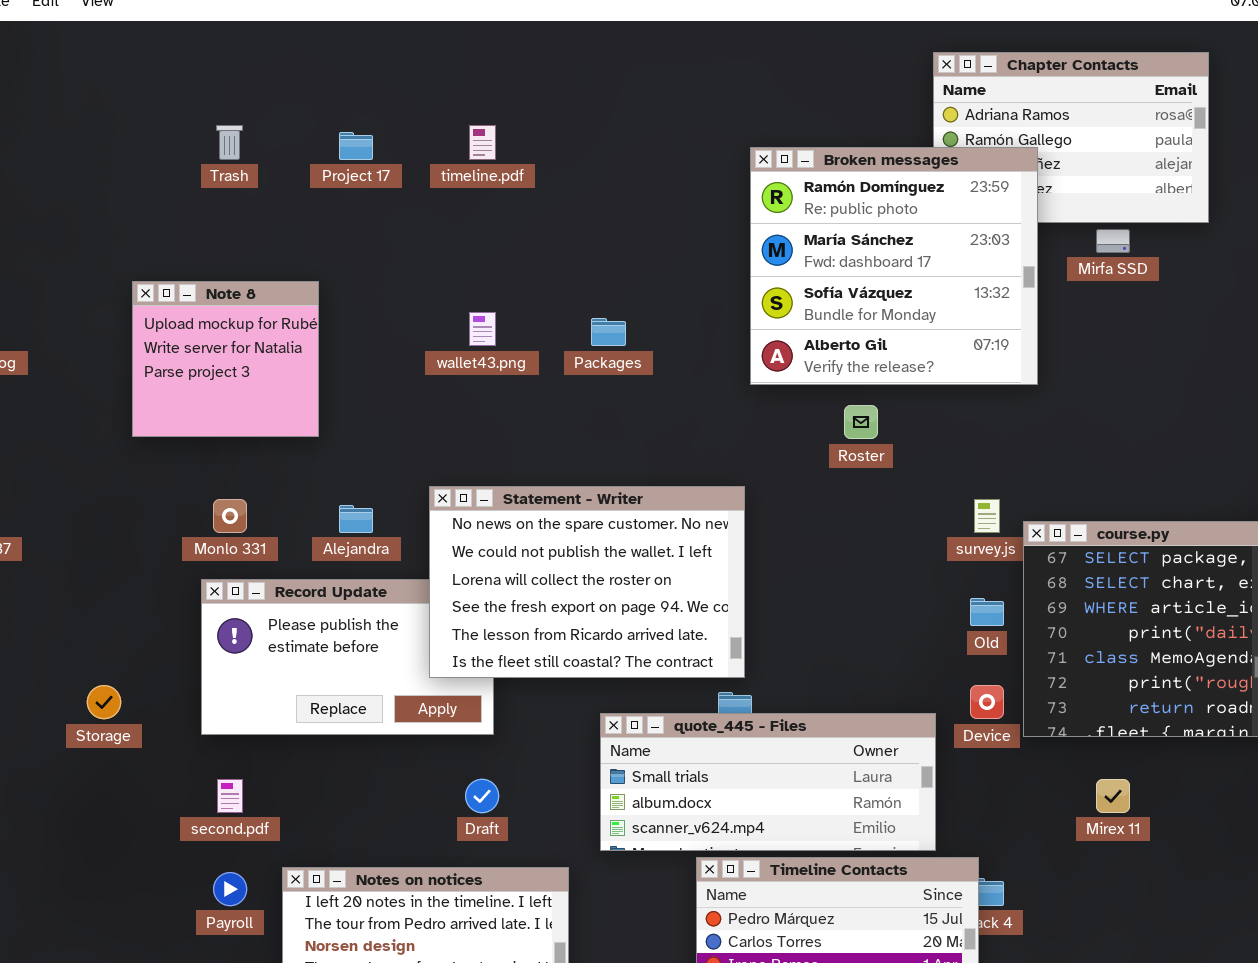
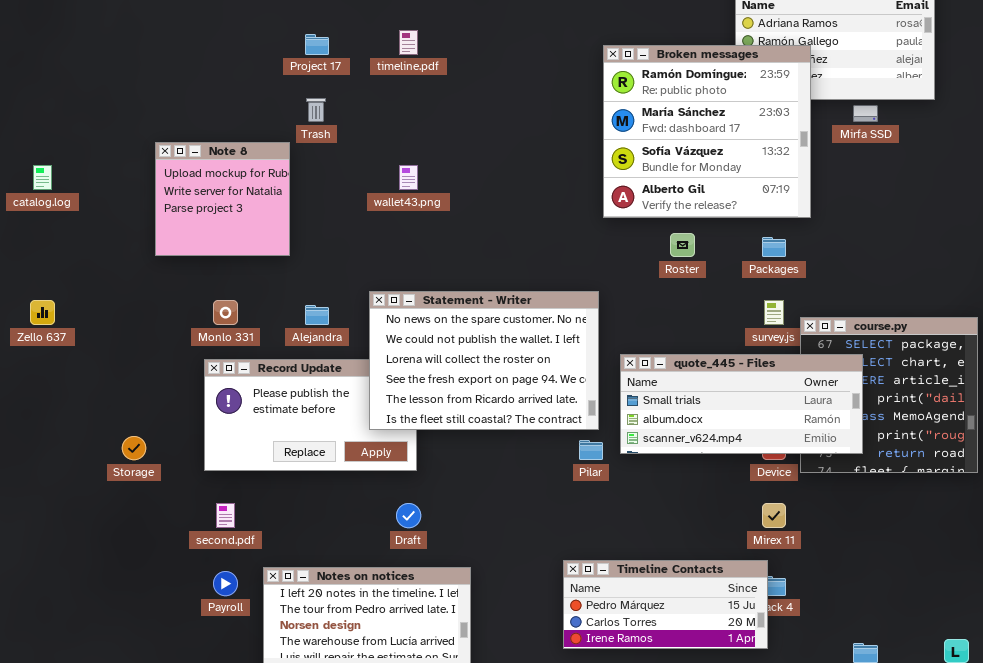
Trash: [216,125,243,160] -> [306,98,326,122], moved
Packages: [591,318,626,346] -> [762,237,786,257], moved
quote_445 - Files: [600,713,936,851] -> [620,354,863,454], moved
Mirex 11: [1096,779,1130,813] -> [762,503,786,528], moved

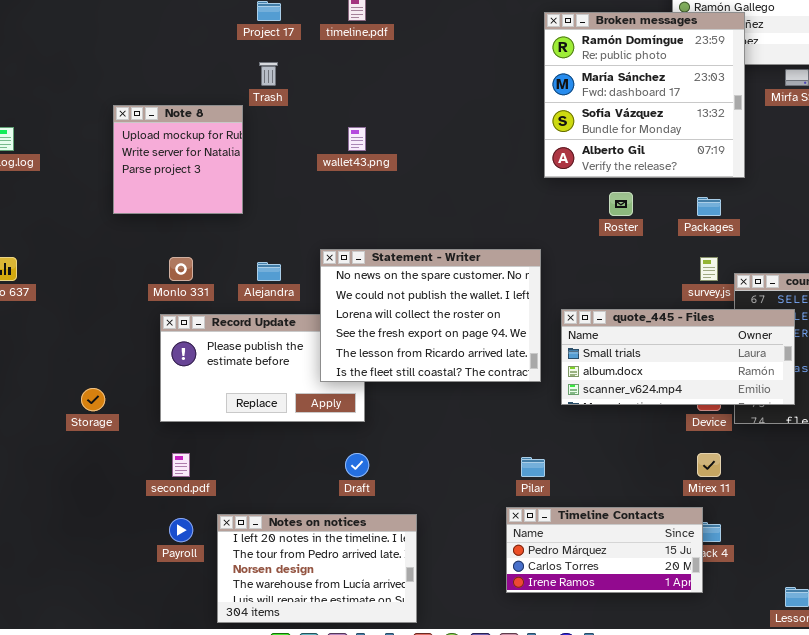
Pilar: [579,440,603,460] -> [521,457,545,477], moved

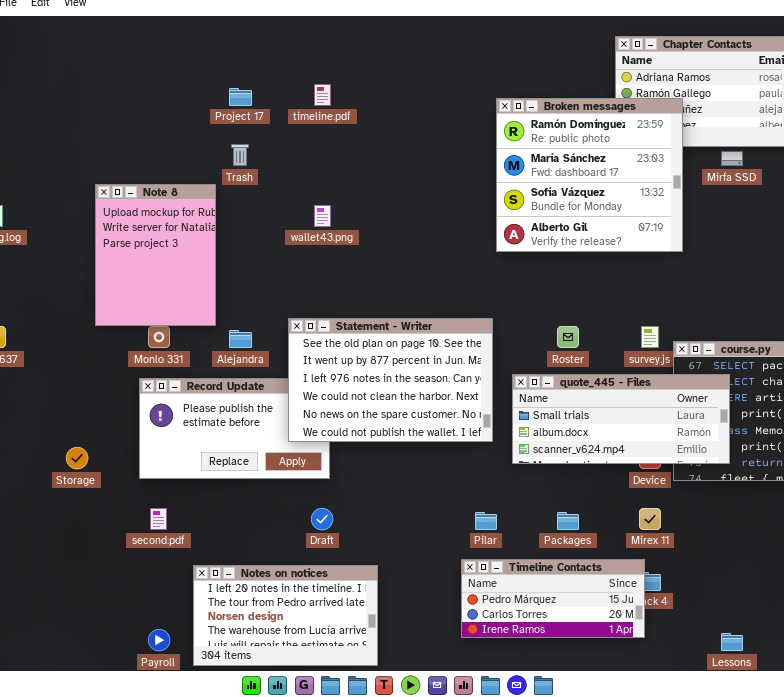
Note 8: [113,105,243,214] -> [95,184,216,326], resized
Roster: [609,192,633,216] -> [557,326,579,348], moved
Packages: [697,197,721,216] -> [557,512,579,530], moved
Statement - Writer: [320,249,541,382] -> [288,318,493,442], scrolled up 4 rows
Payroll: [169,518,193,542] -> [148,629,170,651], moved

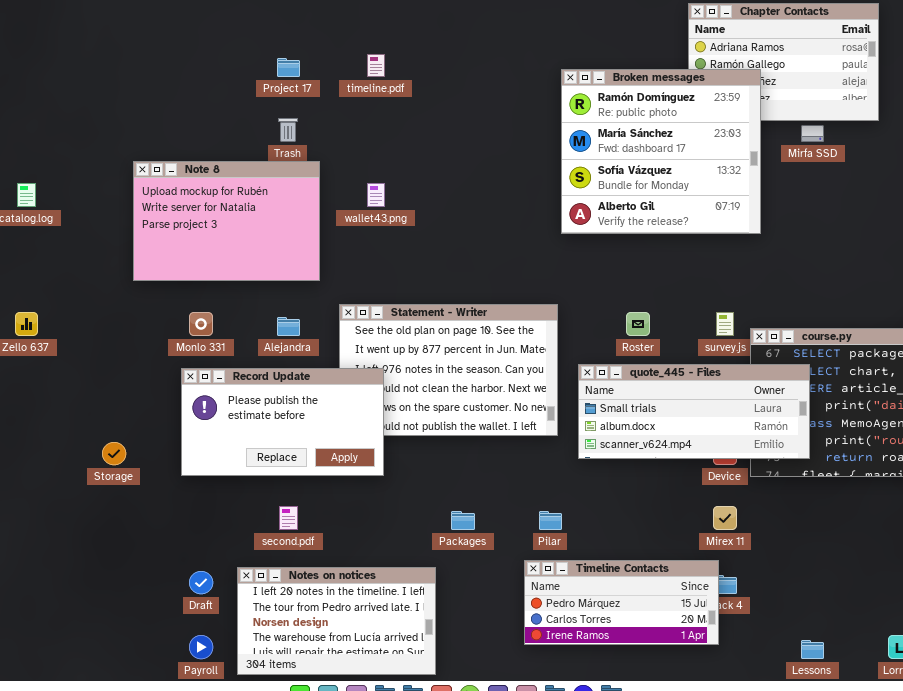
Note 8: [95,184,216,326] -> [133,161,320,281], resized
Record Update: [139,378,330,479] -> [181,368,384,476], raised
second.pdf: [150,508,167,530] -> [279,506,298,530], moved
Draft: [311,508,333,530] -> [189,571,213,594], moved
Packages: [557,512,579,530] -> [451,511,475,530], moved

